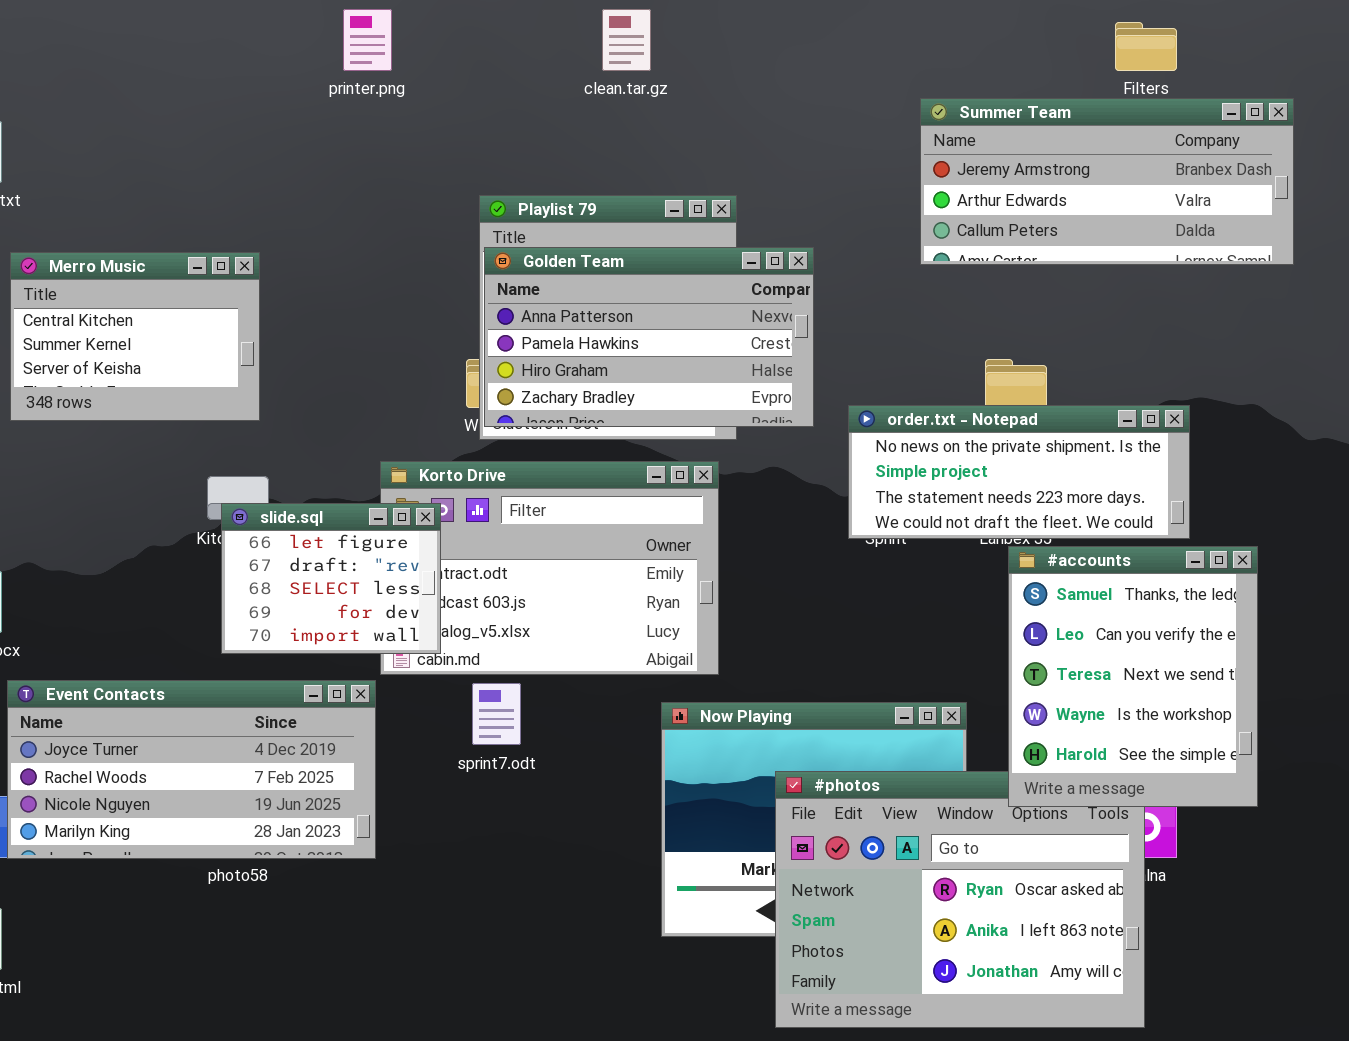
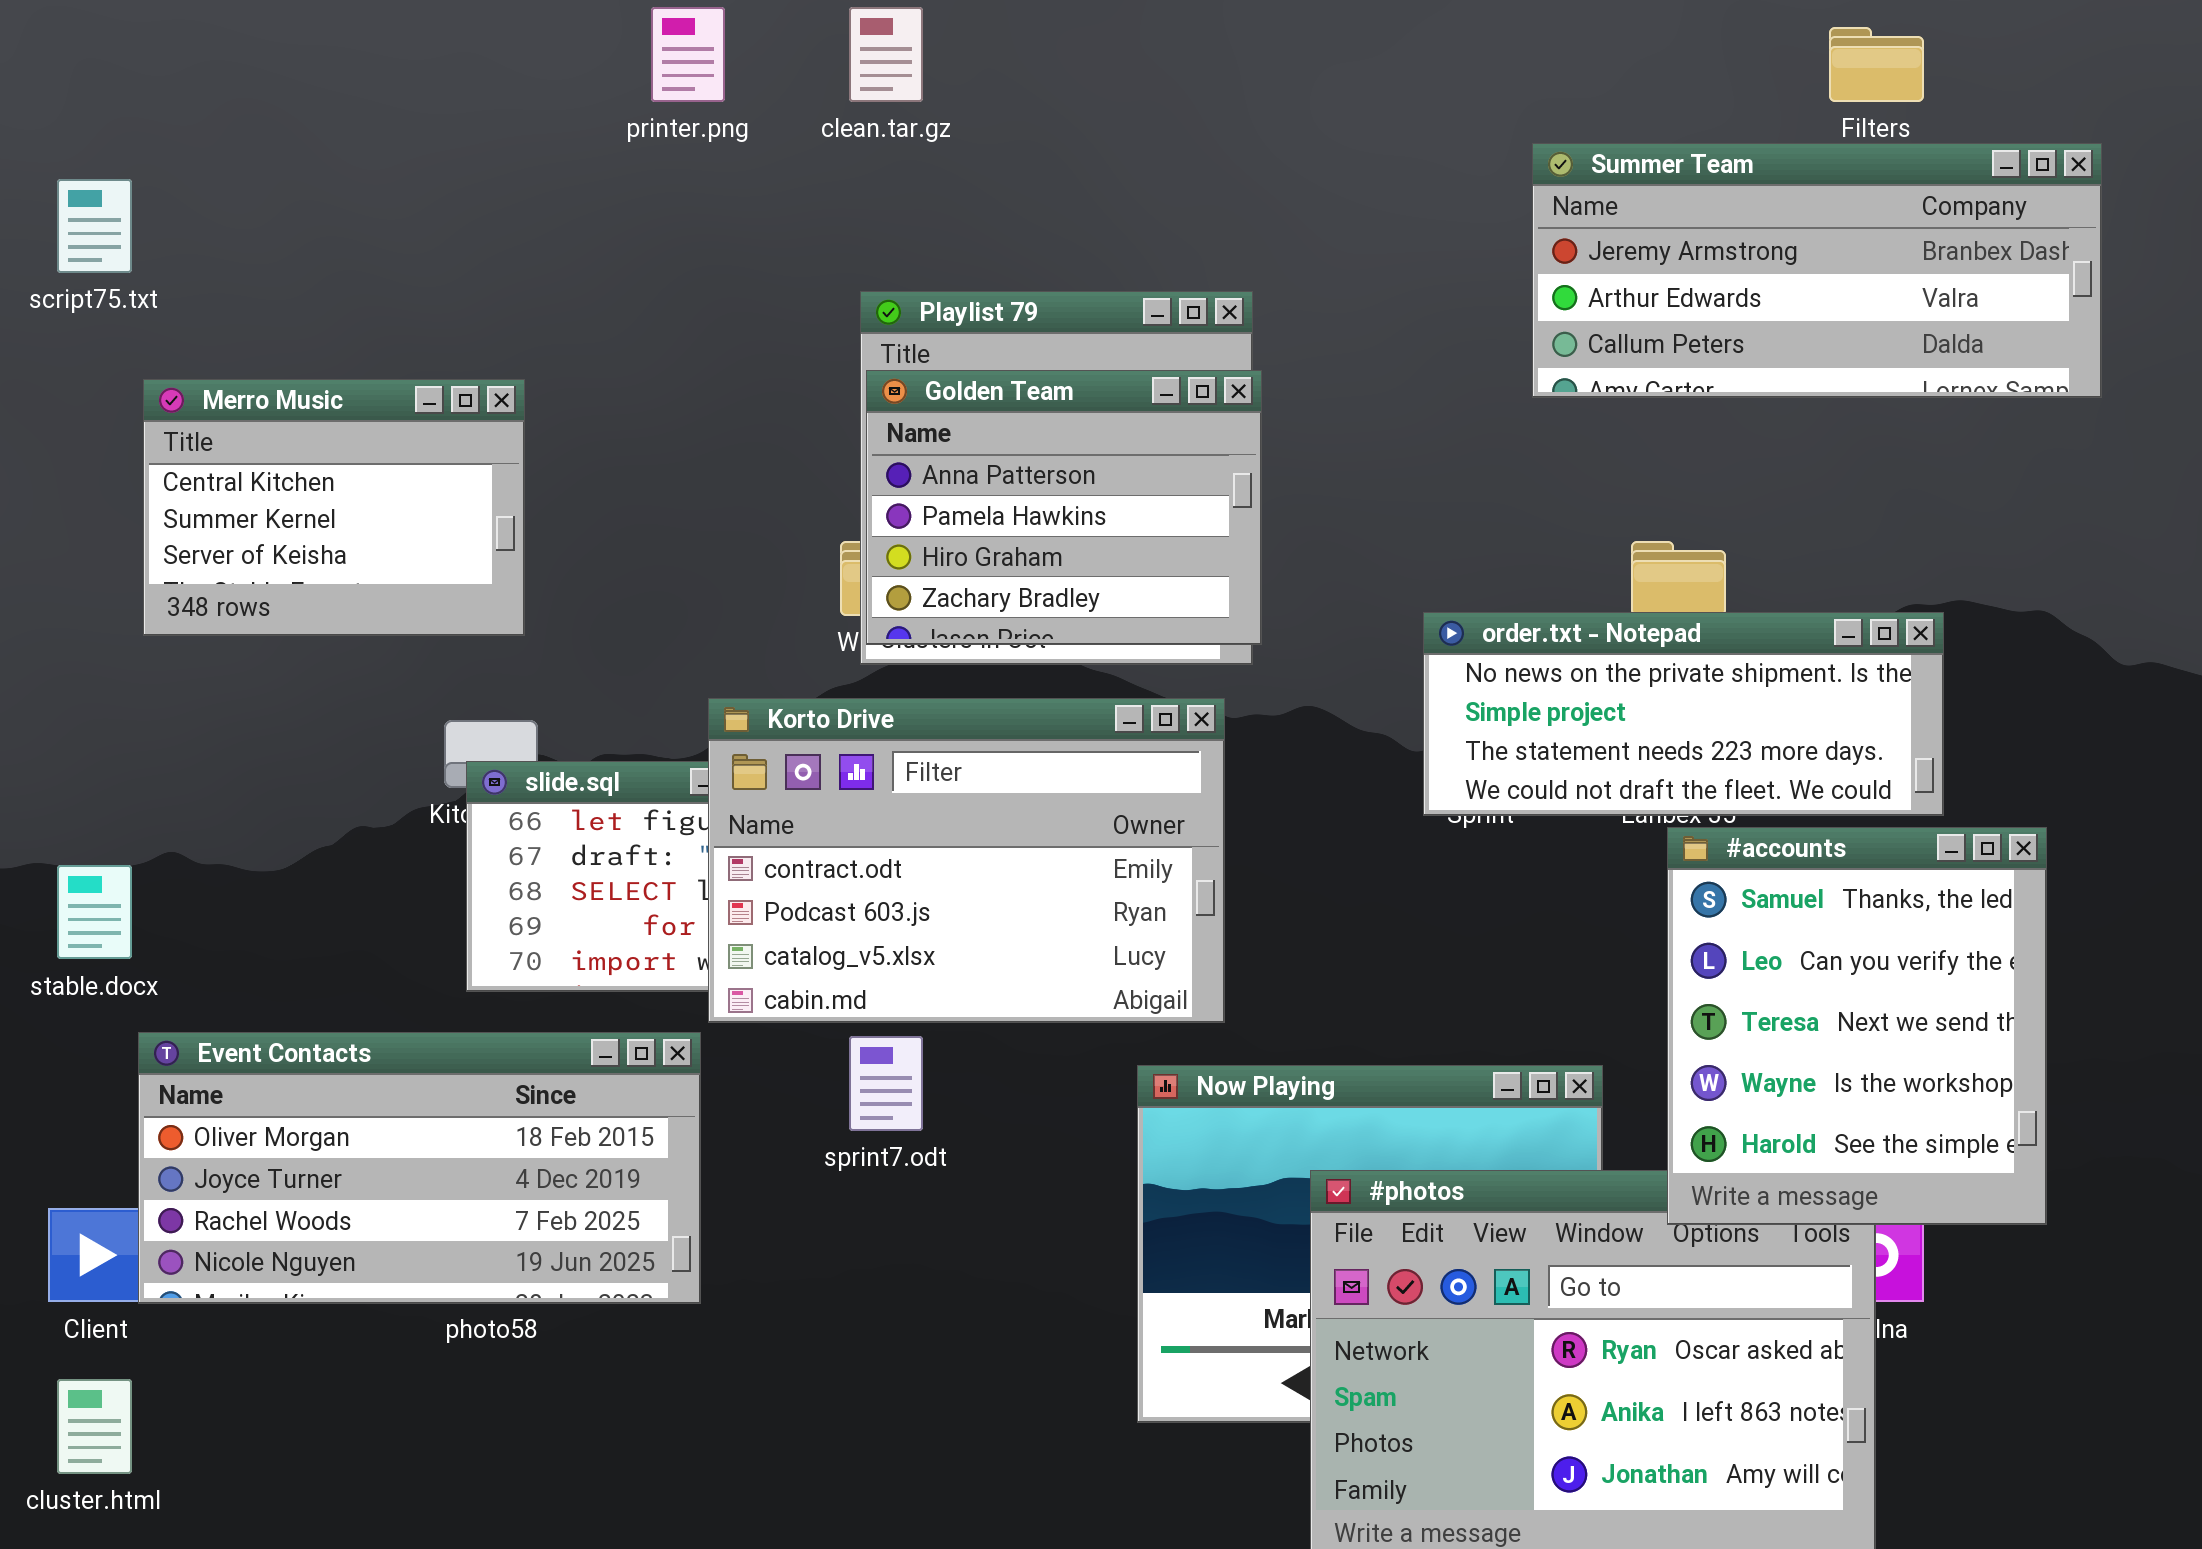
clean.tar.gz: [602,9,651,71] -> [849,7,923,102], moved
Golden Team: [484,247,814,427] -> [866,370,1262,645], resized
Korto Drive: [380,461,719,675] -> [708,698,1225,1023], raised
Event Contacts: [7,680,376,859] -> [138,1032,701,1304], scrolled up 1 row

